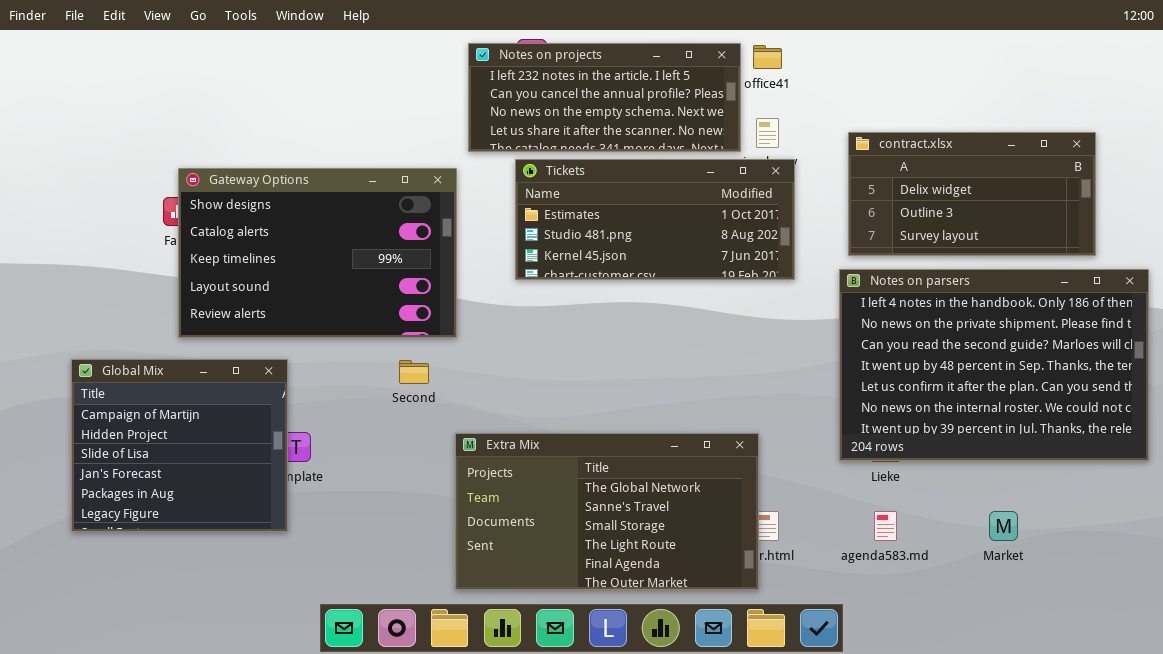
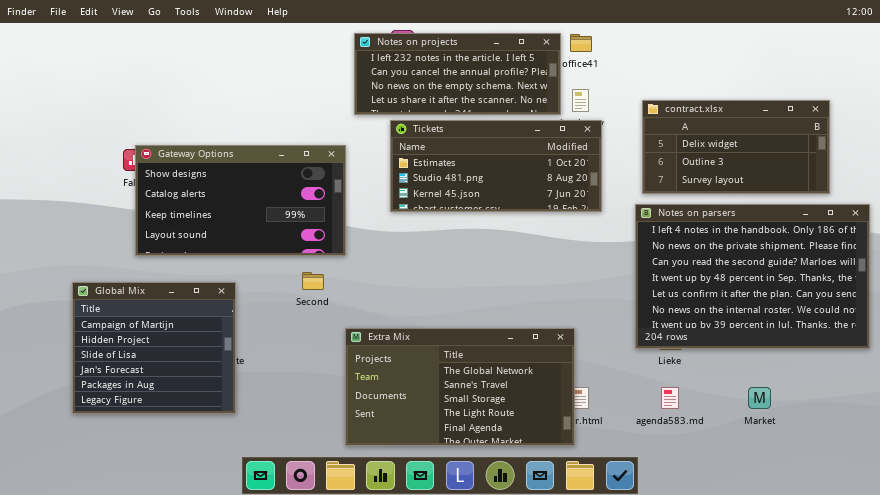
Gateway Options: [178,168,457,338] -> [135,145,346,256], resized
Global Mix: [71,359,288,532] -> [72,282,236,414], moved

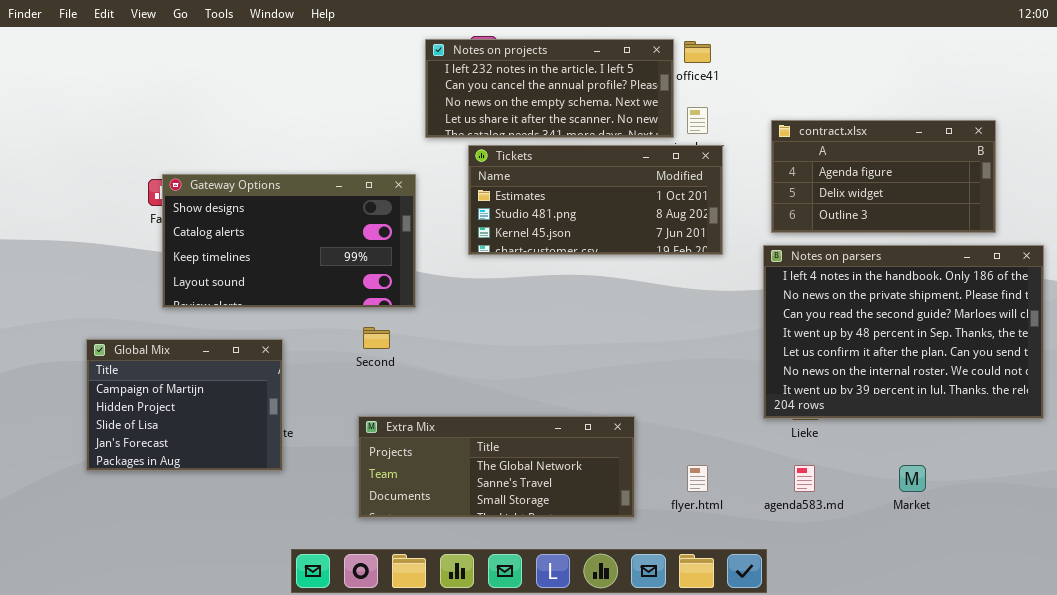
contract.xlsx: [642,100,830,194] -> [771,120,996,233], scrolled up 1 row
Global Mix: [72,282,236,414] -> [86,339,283,471], resized
Extra Mix: [345,328,575,446] -> [358,416,635,518], moved, resized

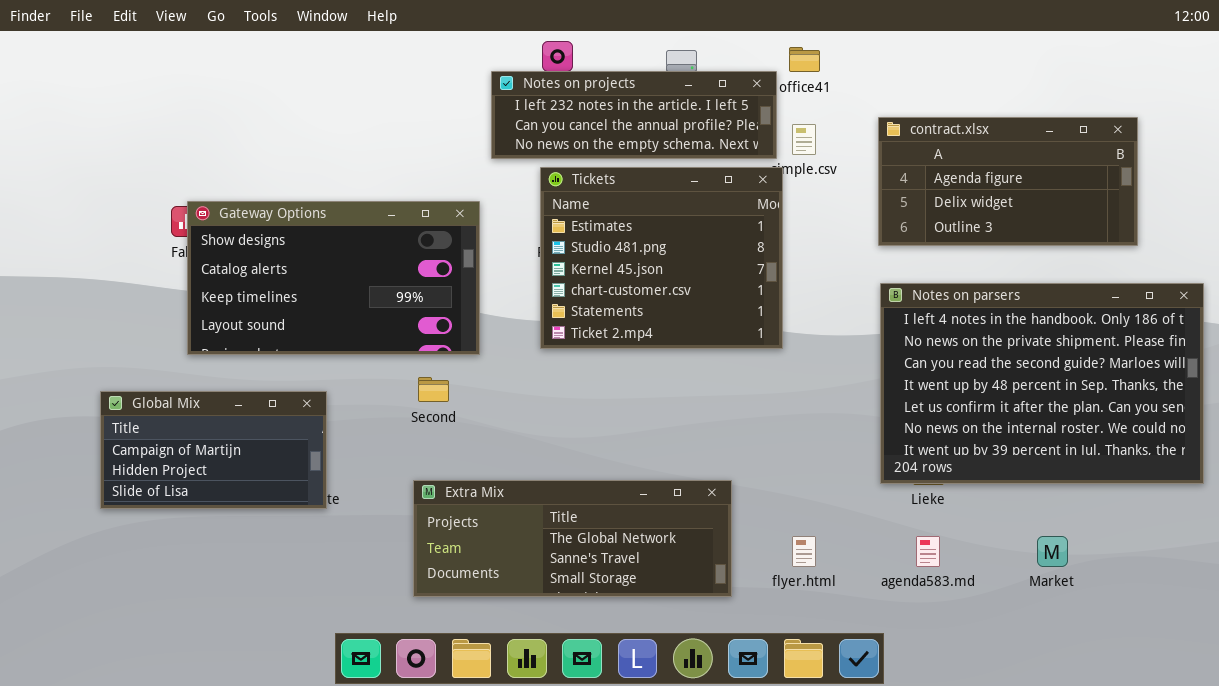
Notes on projects: [425,39,674,138] -> [491,71,777,159], resized
contract.xlsx: [771,120,996,233] -> [878,117,1138,246], moved
Tickets: [468,145,723,255] -> [540,167,783,349], resized
Global Mix: [86,339,283,471] -> [100,391,327,509], resized

